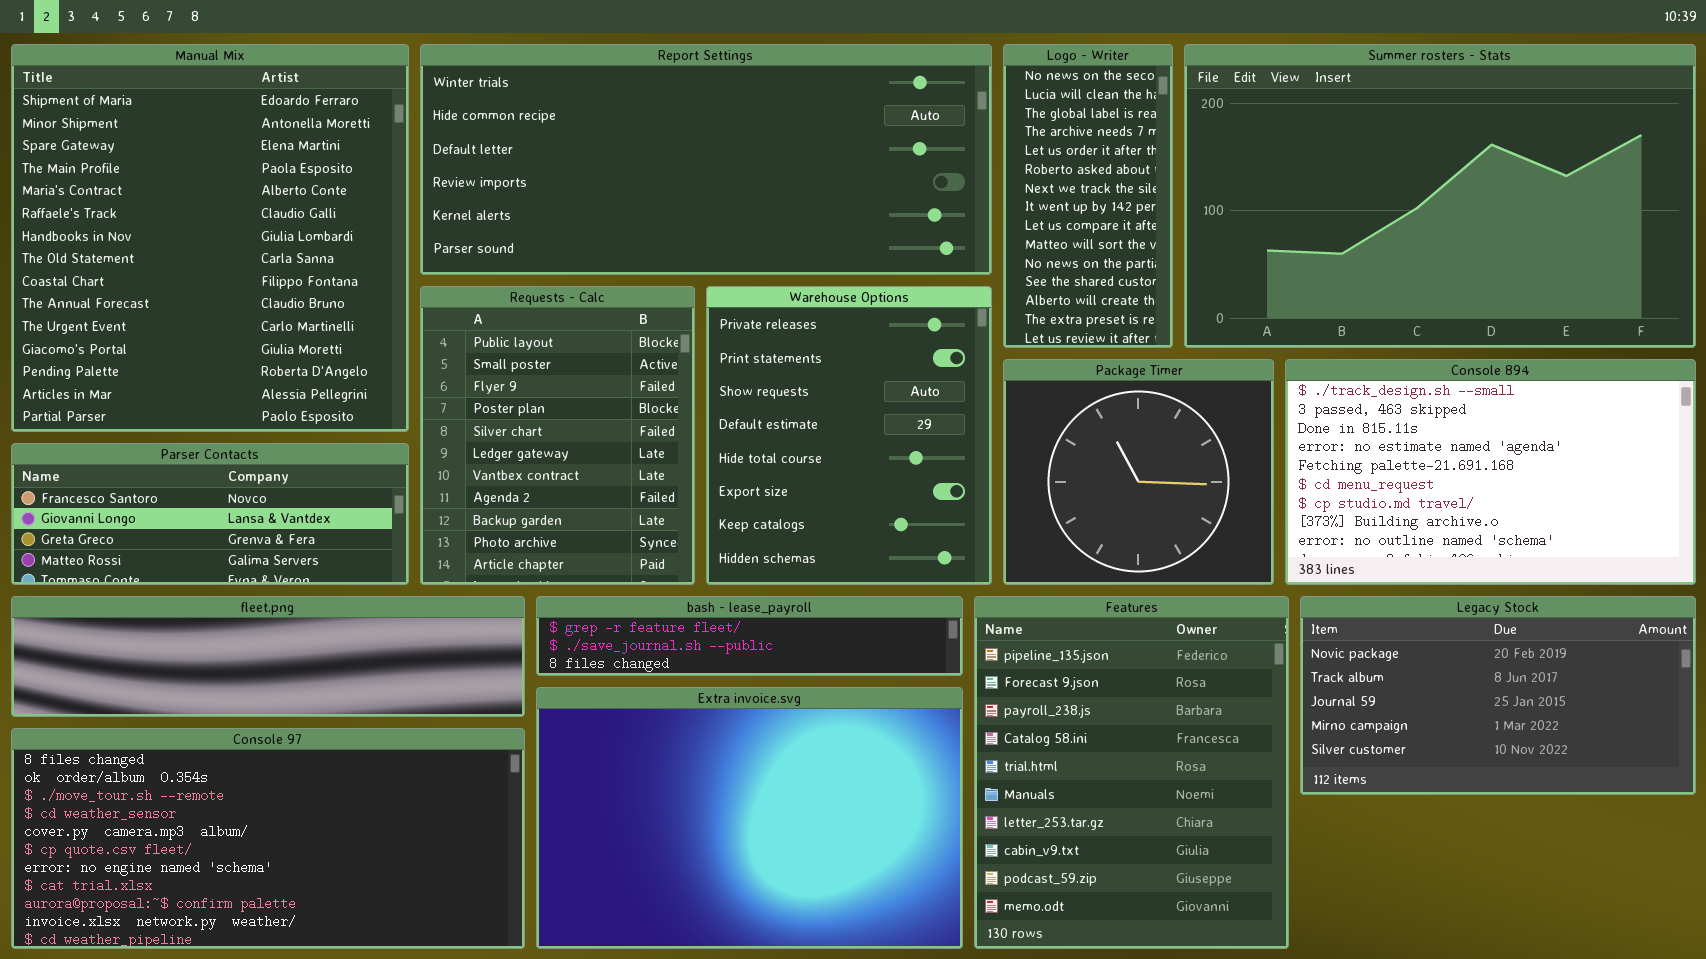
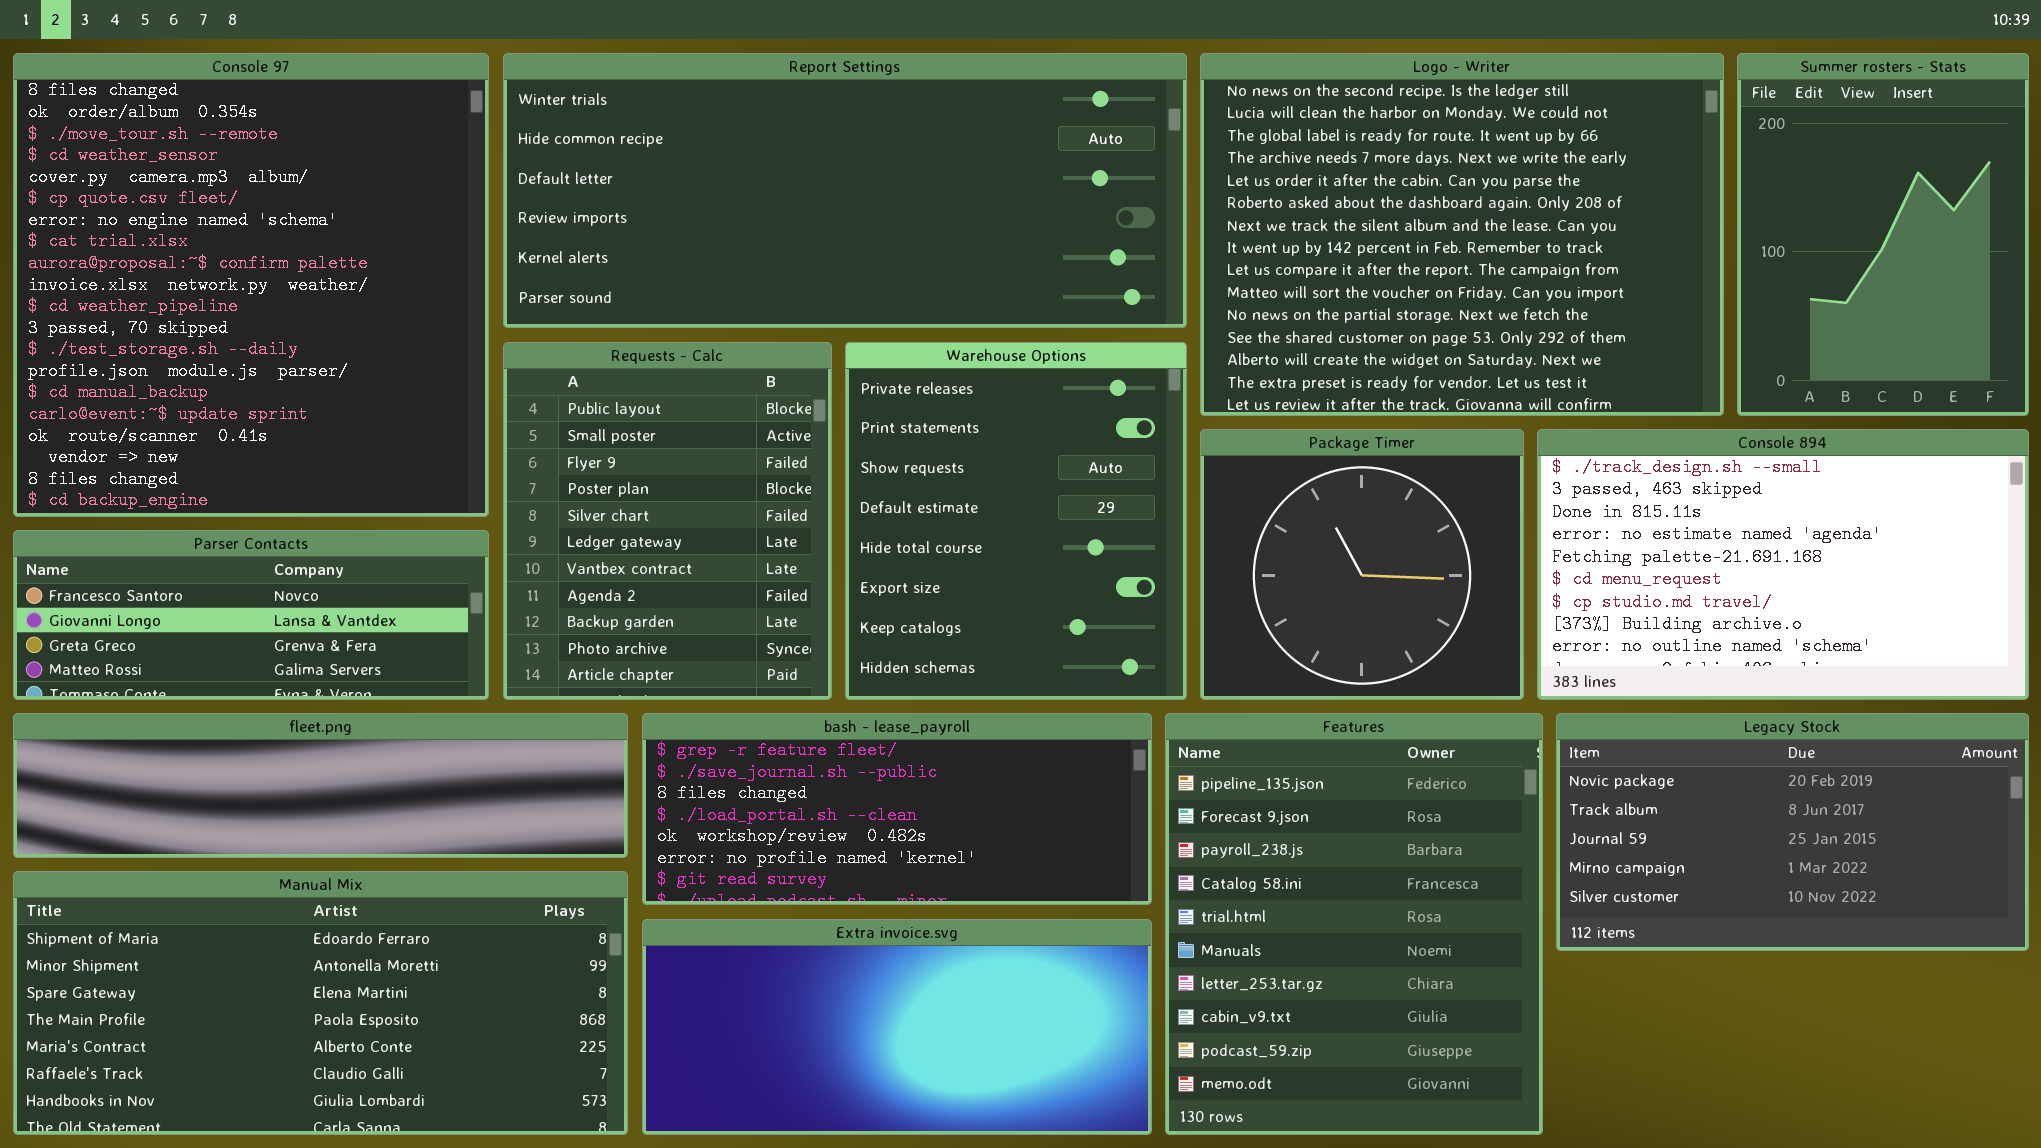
Manual Mix: [11,44,409,432] -> [13,871,628,1135], moved, resized
Logo - Writer: [1003,44,1173,348] -> [1200,53,1724,416], resized
Summer rosters - Stats: [1184,44,1696,348] -> [1737,53,2029,416], resized
bash - lease_payroll: [536,596,963,676] -> [642,713,1152,905], resized
Extra invoice.svg: [536,687,963,949] -> [642,919,1152,1135], resized
Console 97: [11,728,525,949] -> [13,53,489,517], moved, resized

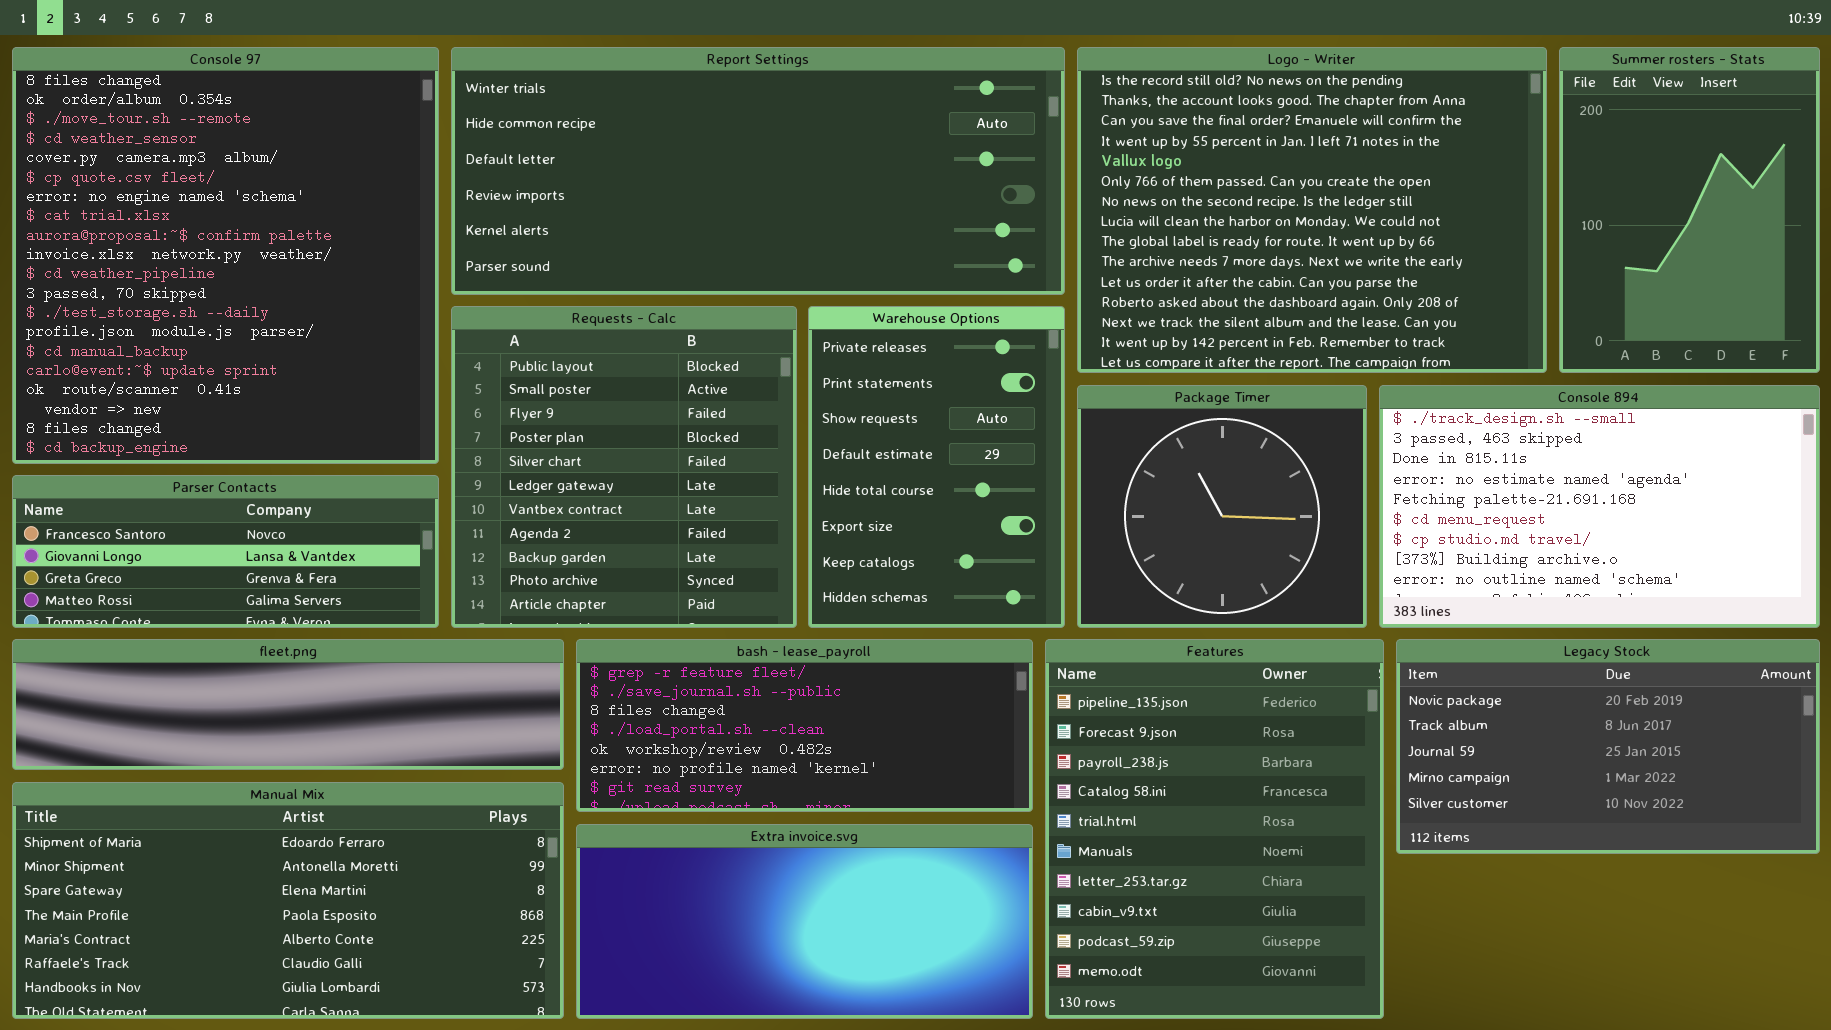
Logo - Writer: [1200,53,1724,416] -> [1077,47,1547,373], scrolled up 6 rows
Requests - Calc: [503,342,832,700] -> [451,306,797,628], resized
Warehouse Options: [845,342,1187,700] -> [808,306,1065,628], resized

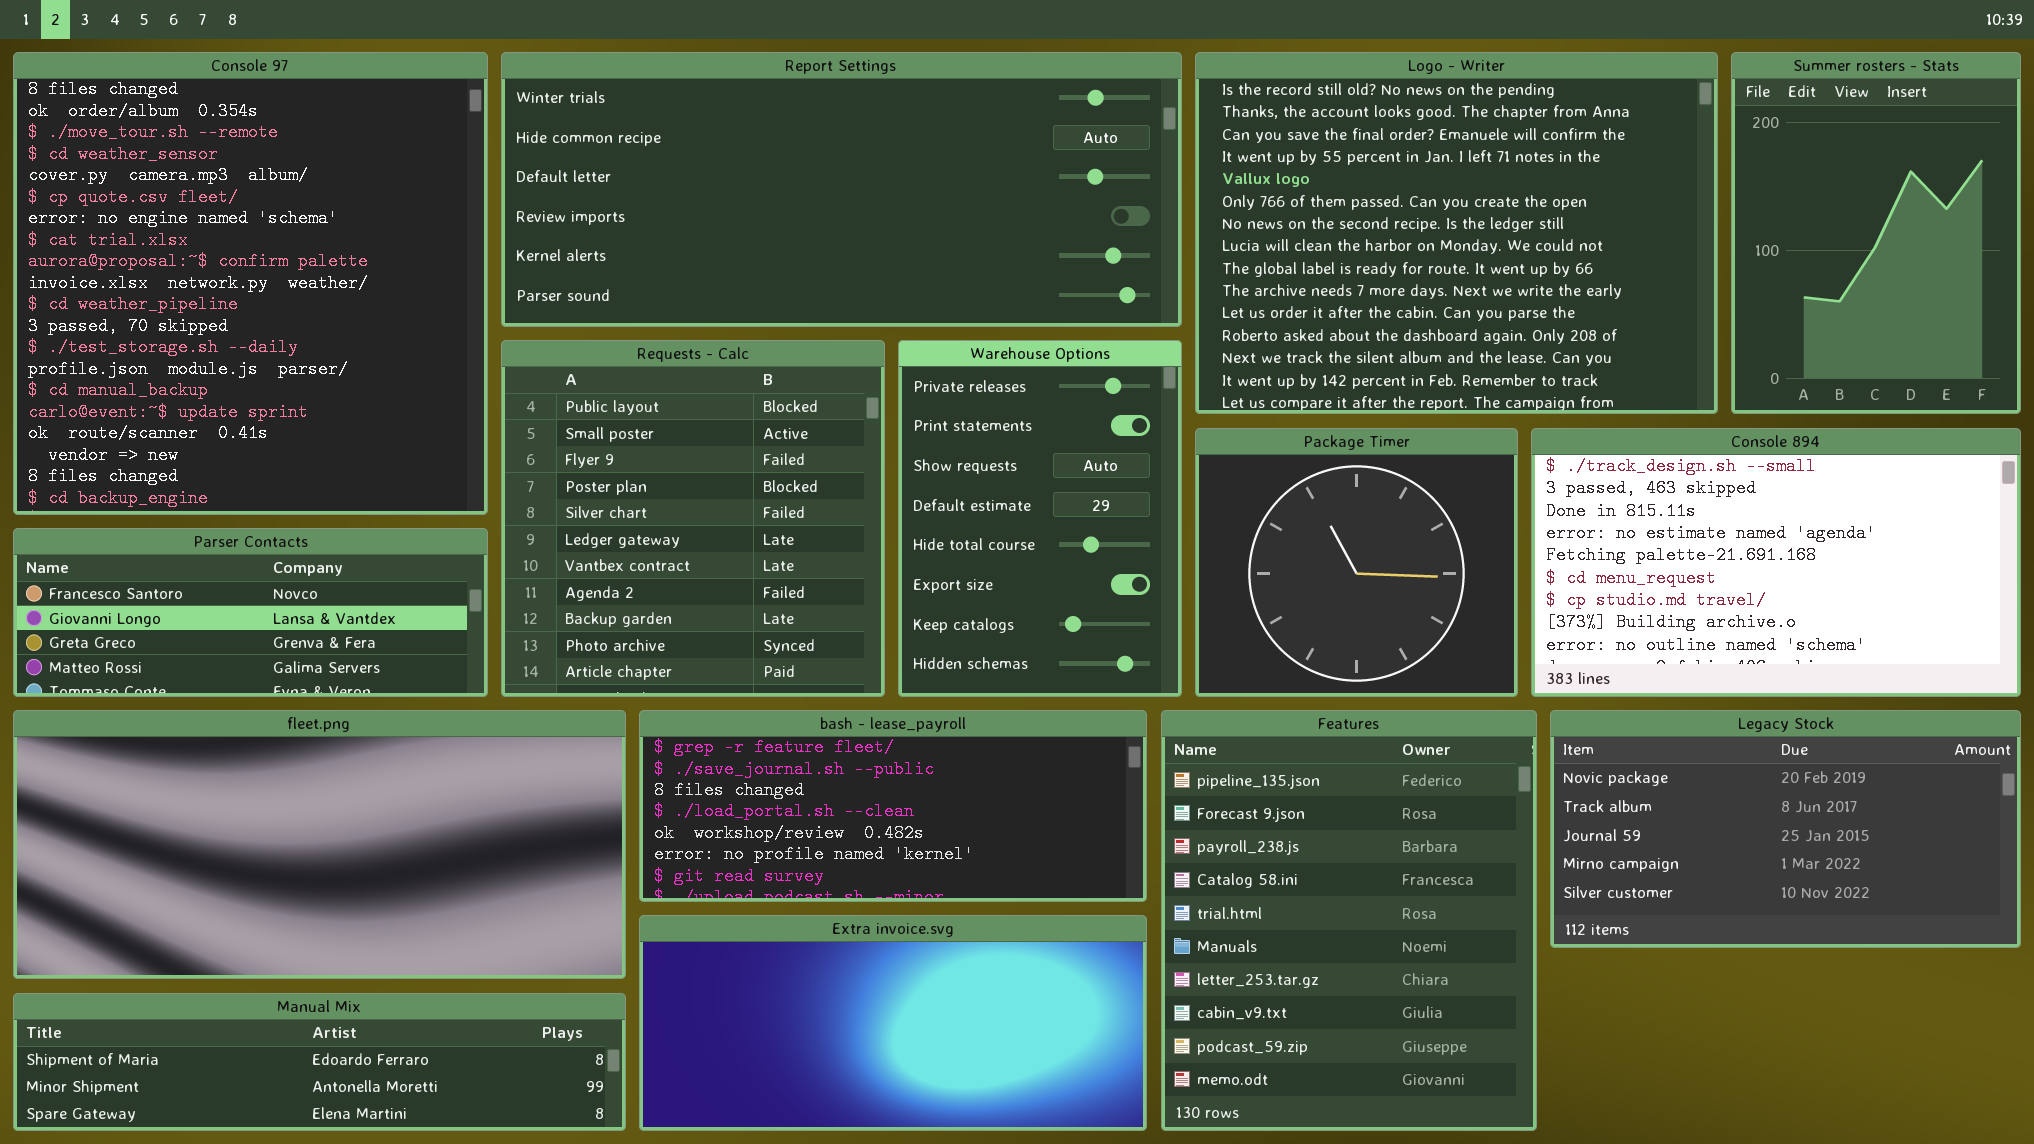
fleet.png: [12,639,564,770] -> [13,710,626,979], resized
Manual Mix: [12,782,564,1019] -> [13,993,626,1131], resized

